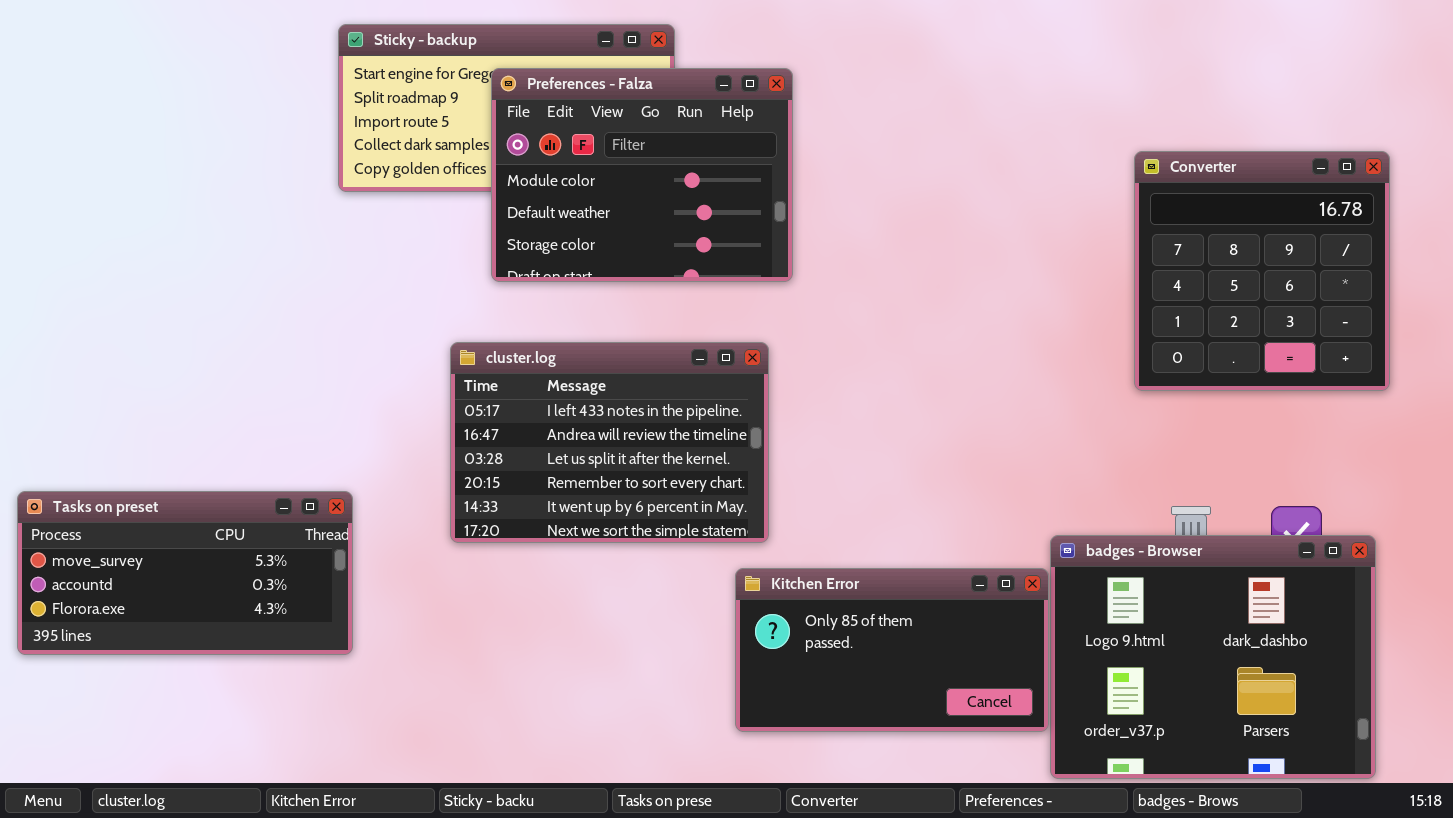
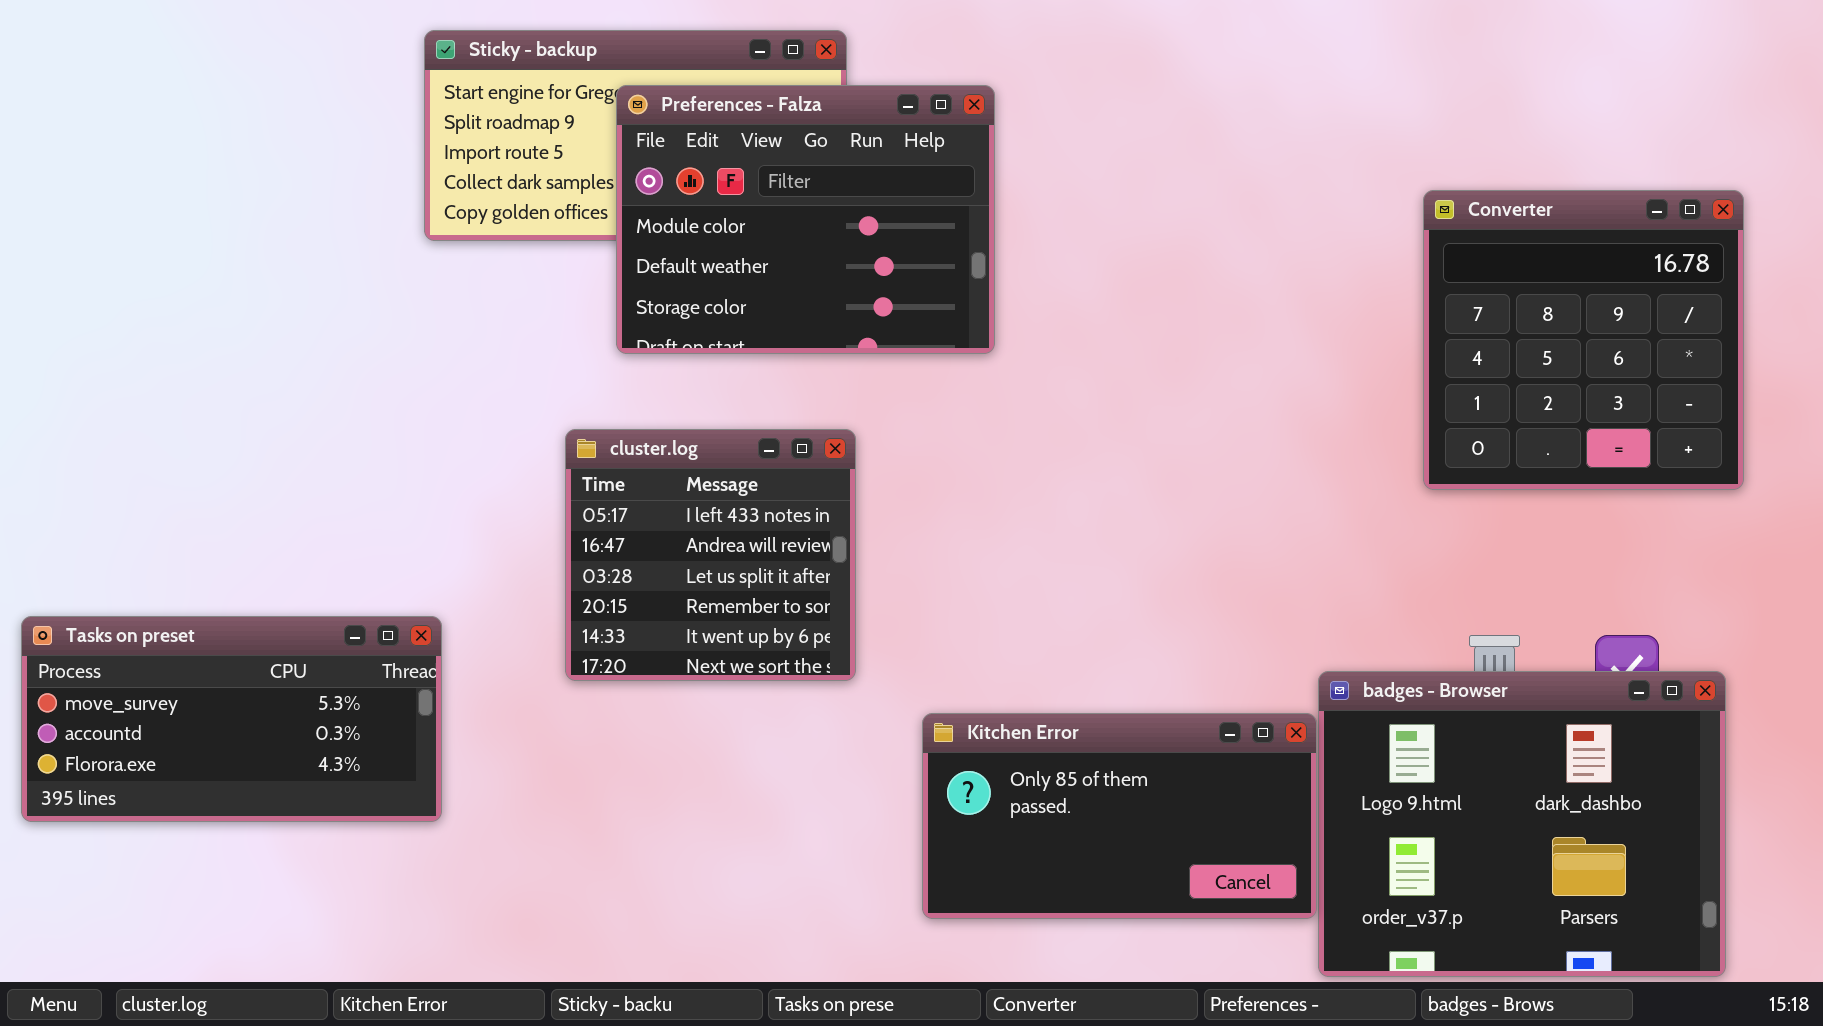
cluster.log: [450,342,769,543] -> [565,429,856,681], resized

